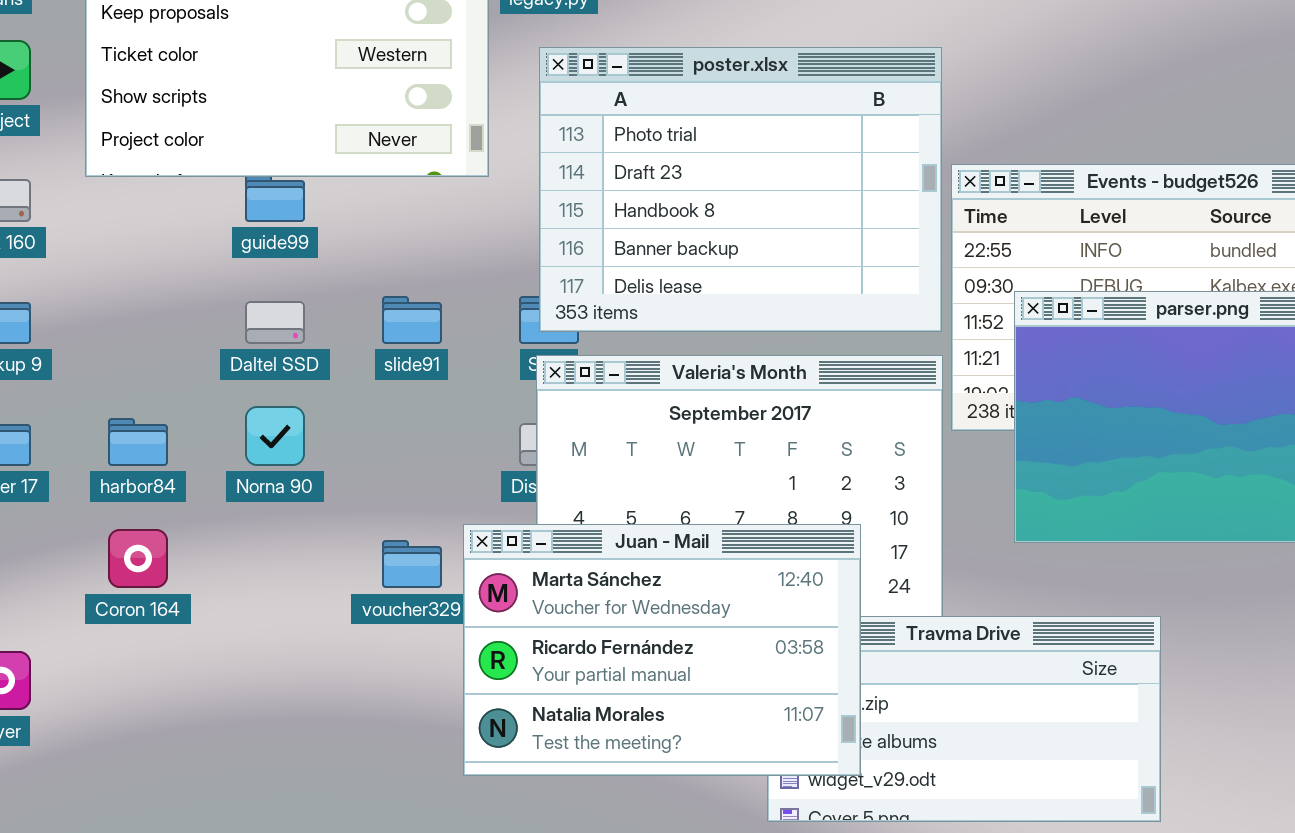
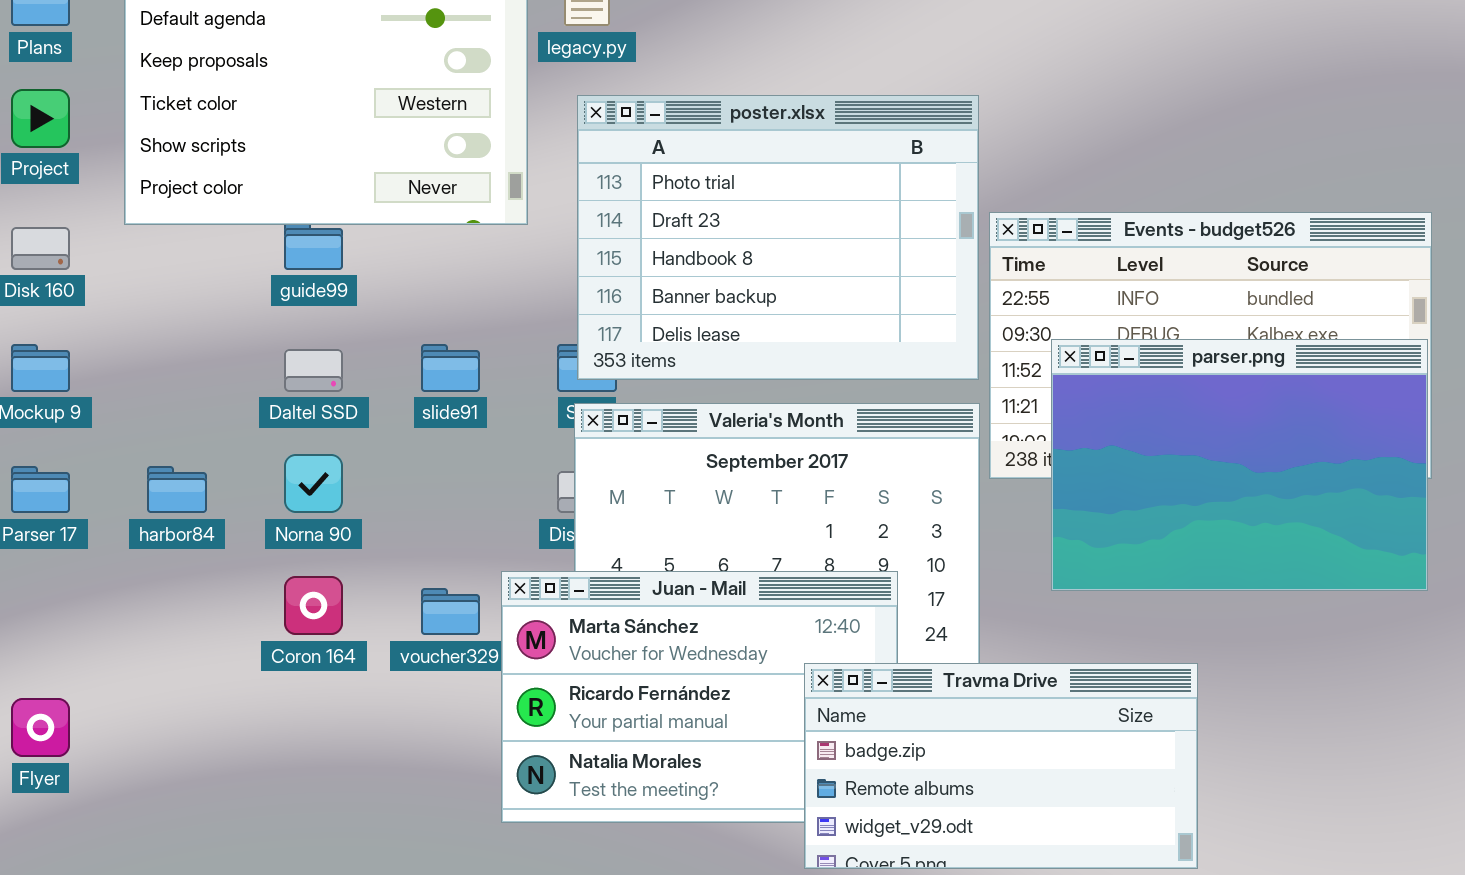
Coron 164: [108,529,168,588] -> [284,576,343,635], moved
Travma Drive: [767,616,1161,822] -> [804,663,1198,869], raised

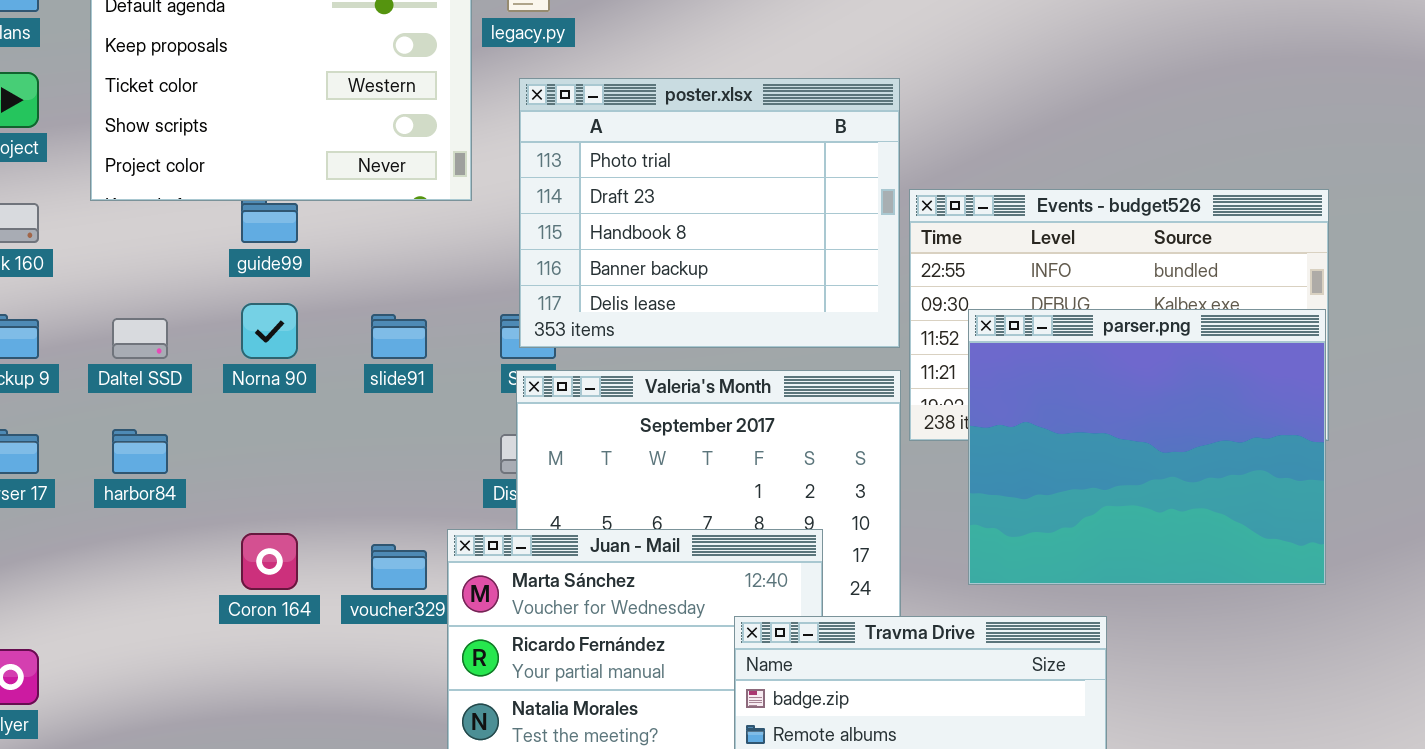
parser.png: [1051,339,1428,591] -> [968,309,1326,585], resized
Daltel SSD: [284,349,343,392] -> [112,318,168,359], moved
Norna 90: [284,454,343,513] -> [241,303,298,359], moved

